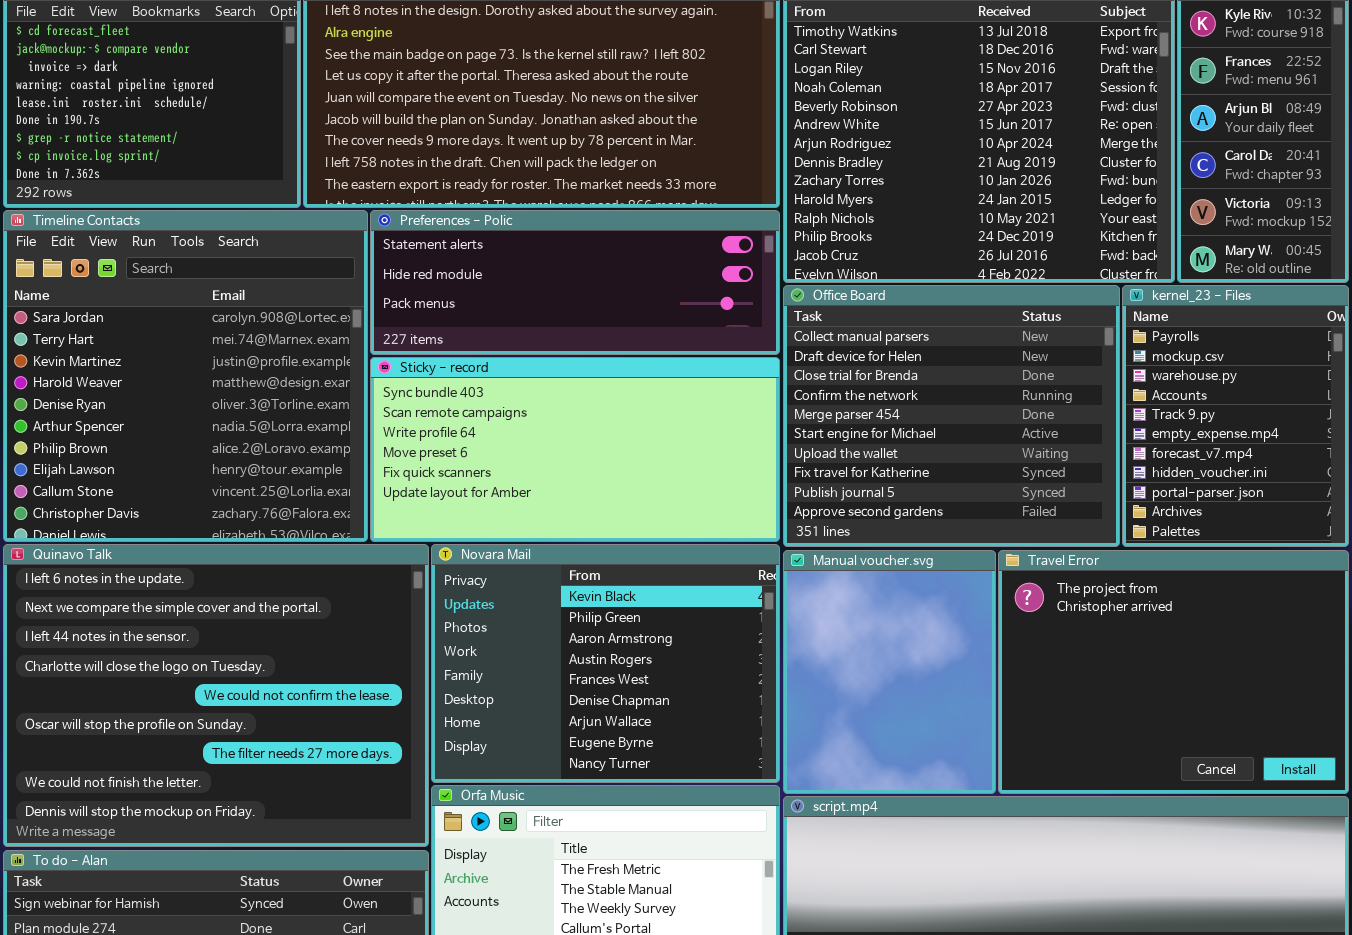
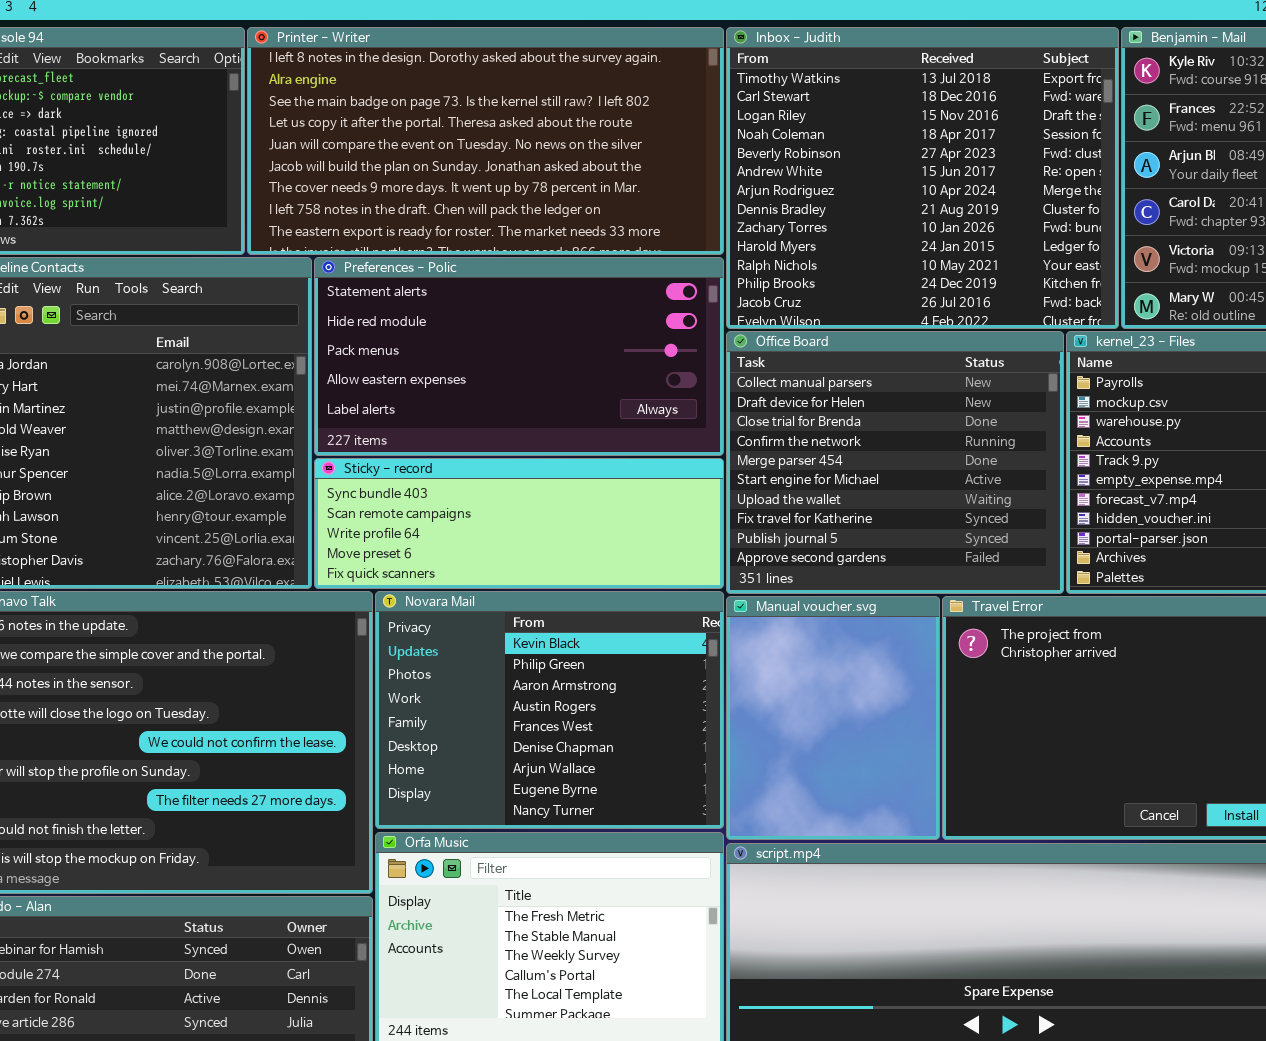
Preferences - Polic: [370,210,780,355] -> [314,257,724,456], resized
Sticky - record: [370,357,780,542] -> [314,458,724,589], resized

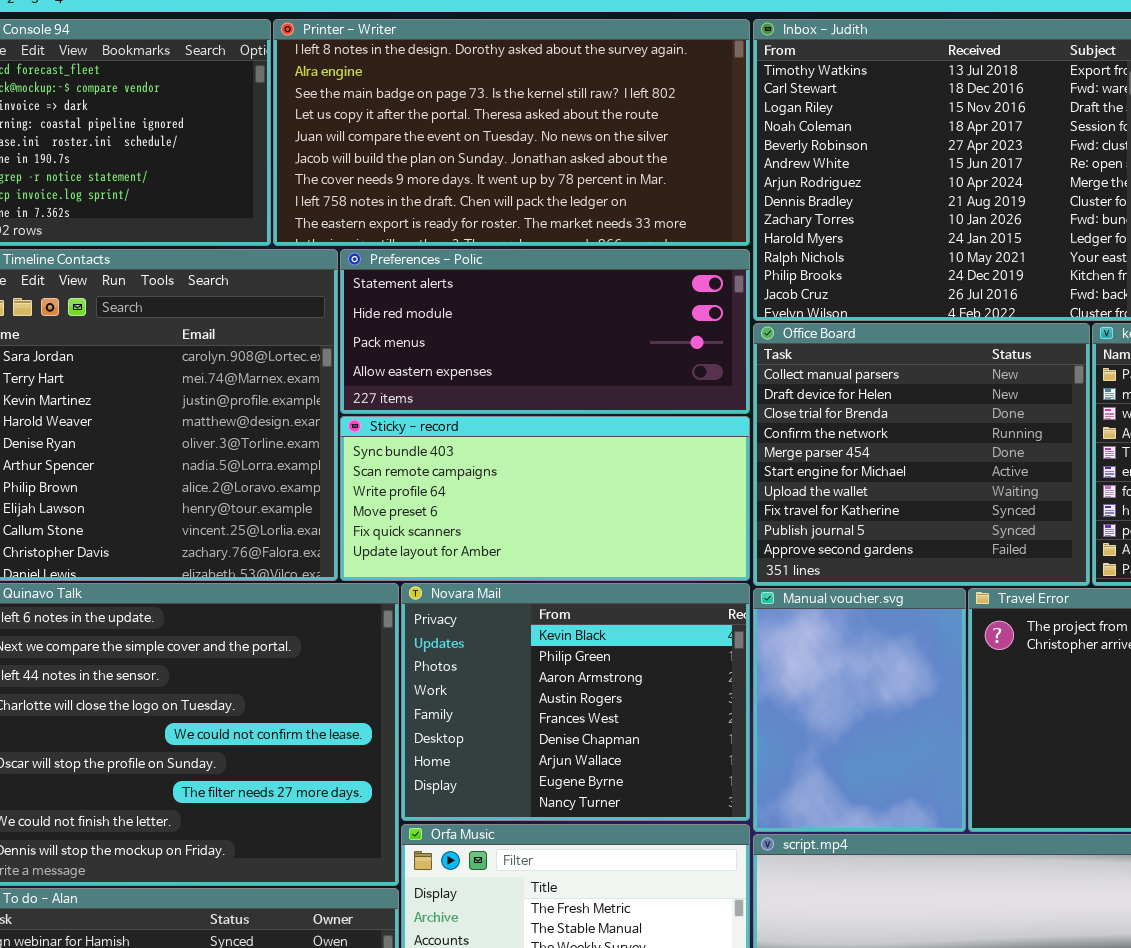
Preferences - Polic: [314,257,724,456] -> [340,249,750,414], resized
Sticky - record: [314,458,724,589] -> [340,416,750,581], resized

